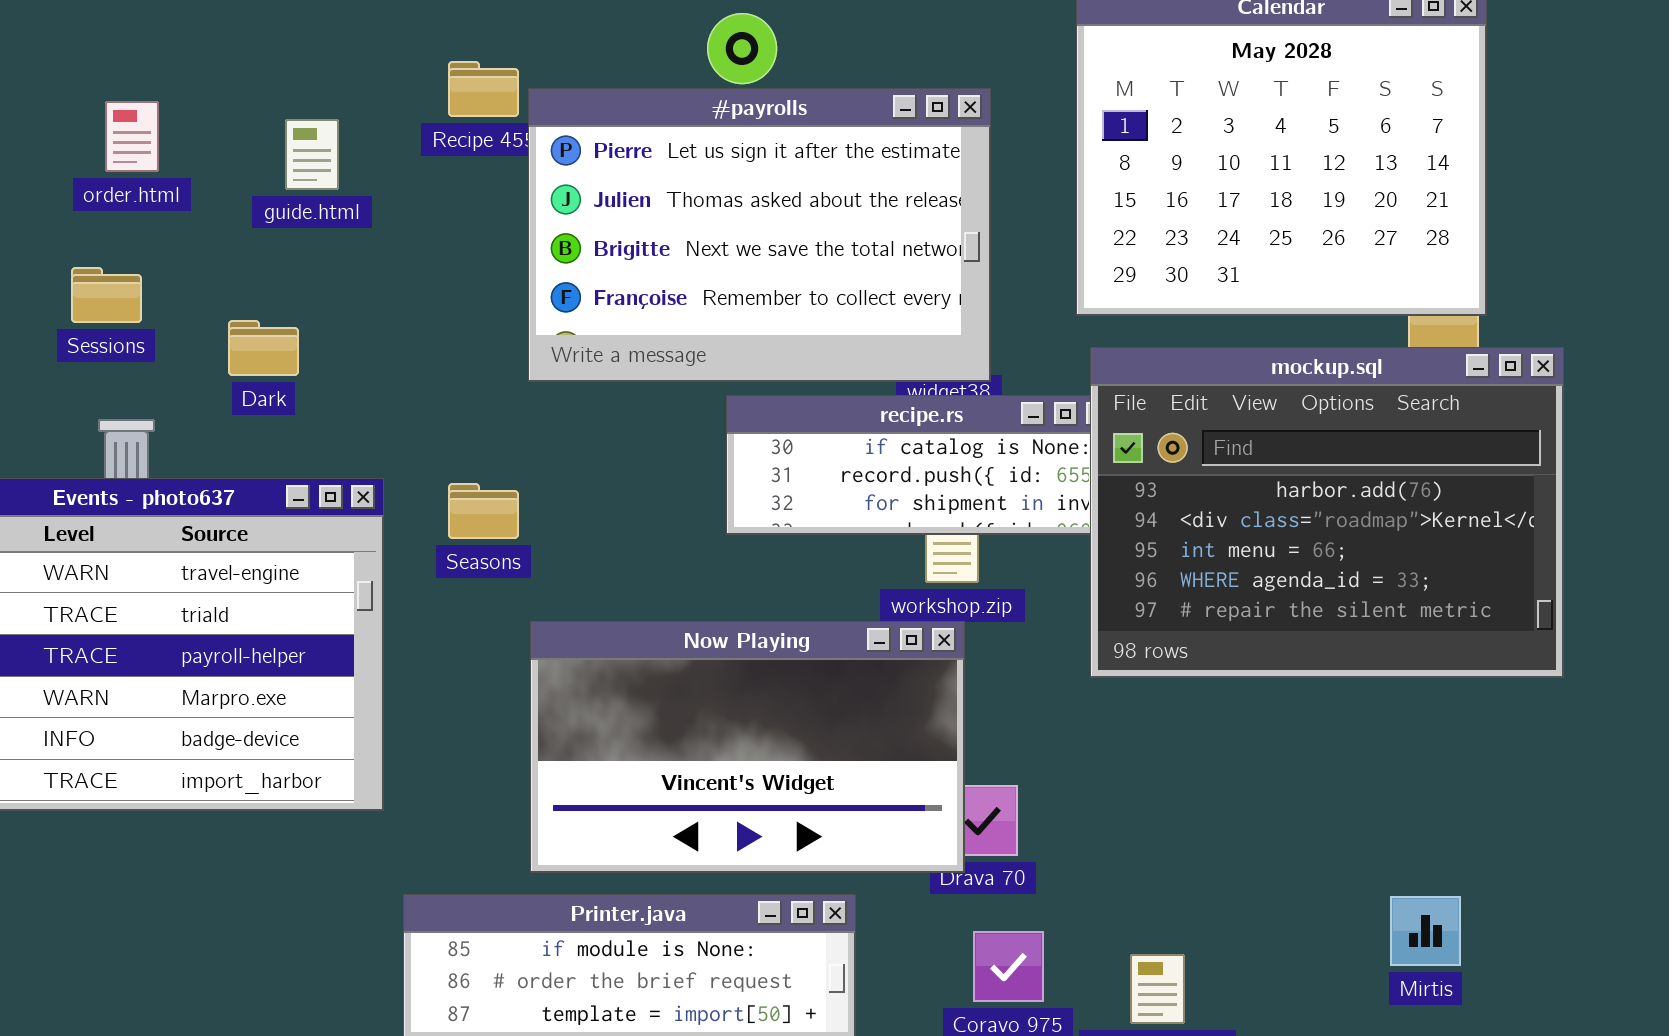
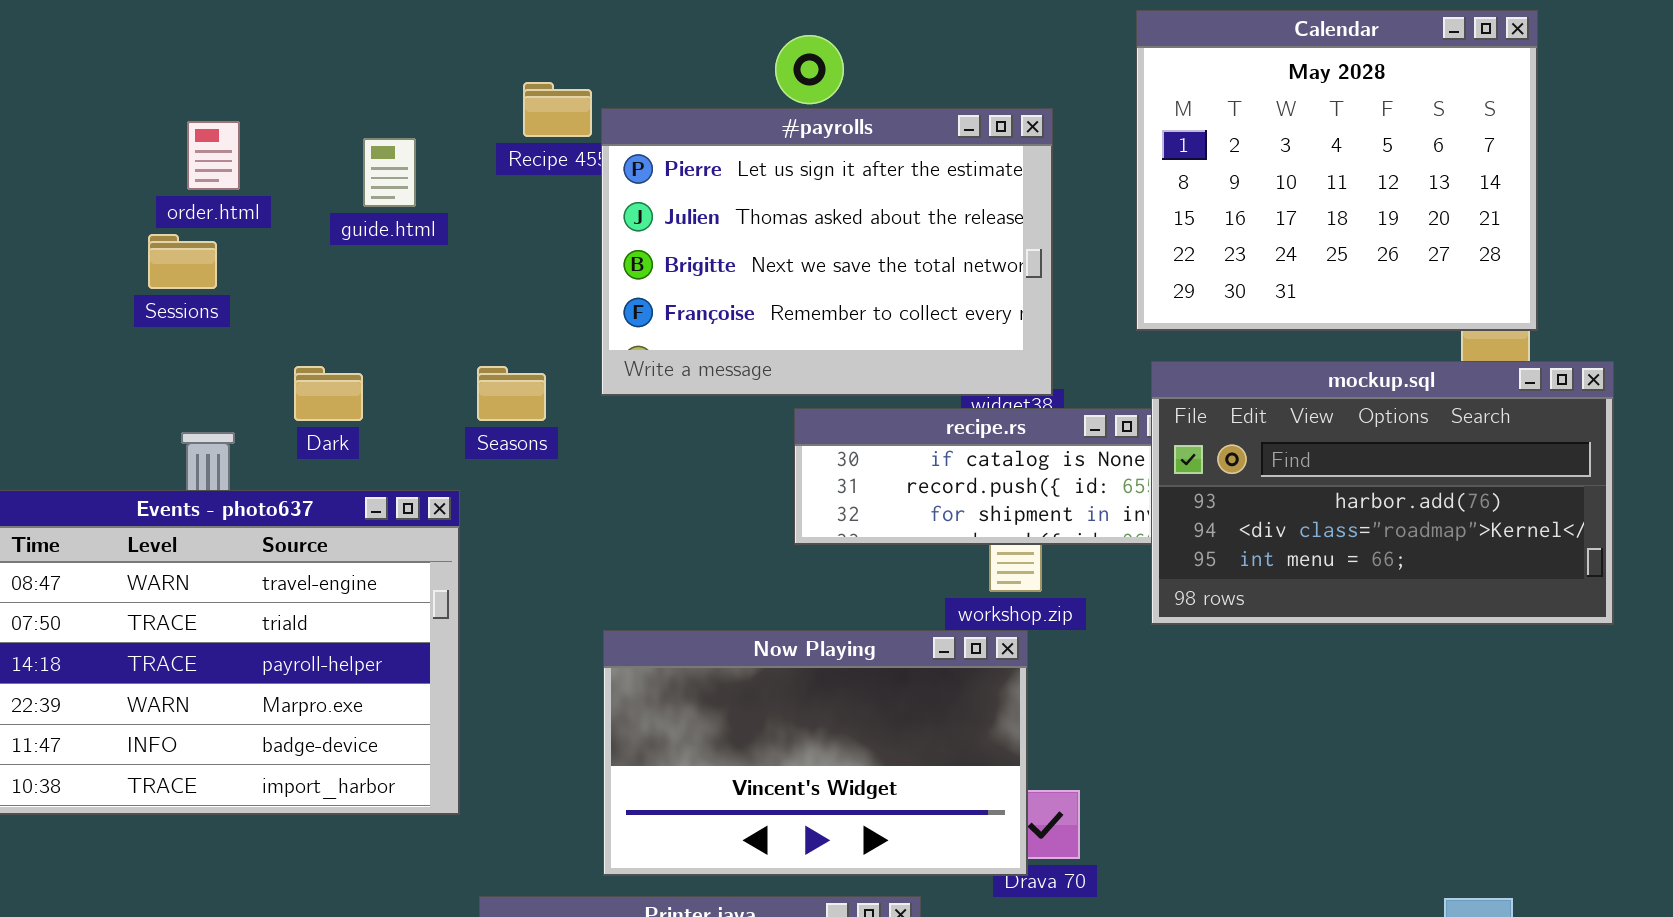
Sessions: [71,267,142,323] -> [148,234,217,289], moved
Dark: [228,320,299,376] -> [294,366,363,421], moved
mockup.sql: [1090,347,1564,678] -> [1151,361,1614,625], resized
Seasons: [448,483,519,539] -> [477,366,546,421], moved

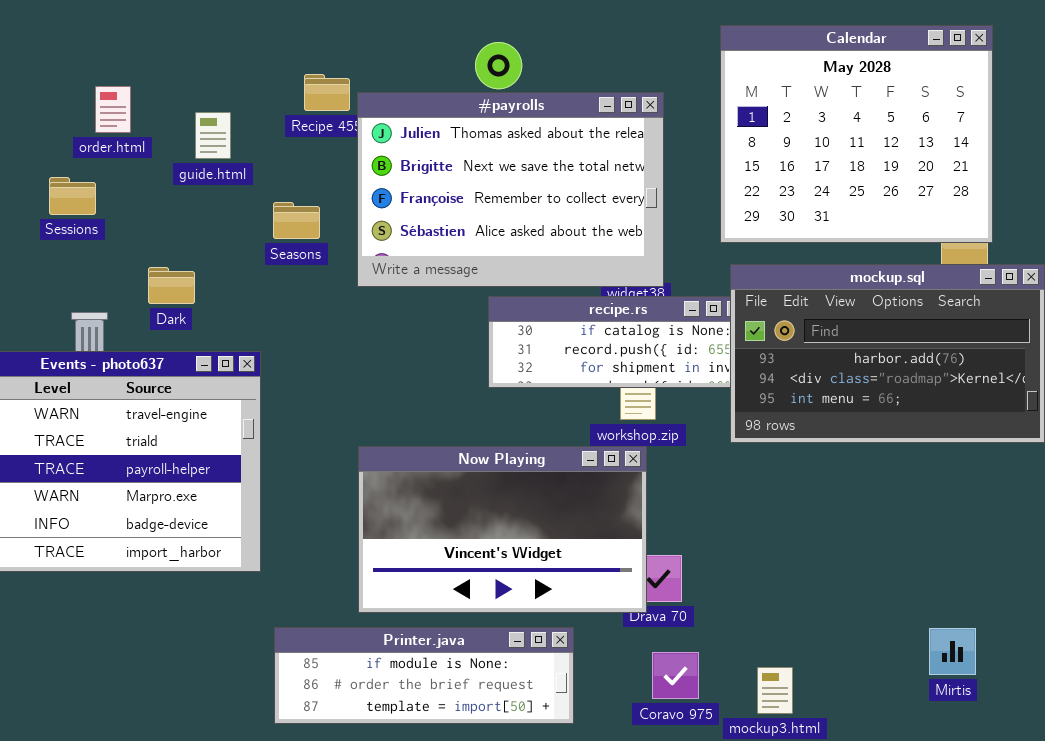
#payrolls: [601,108,1053,396] -> [357,92,664,287], scrolled down 1 row
order.html: [187,121,240,190] -> [95,86,131,133], moved
Seasons: [477,366,546,421] -> [273,202,320,239], moved

